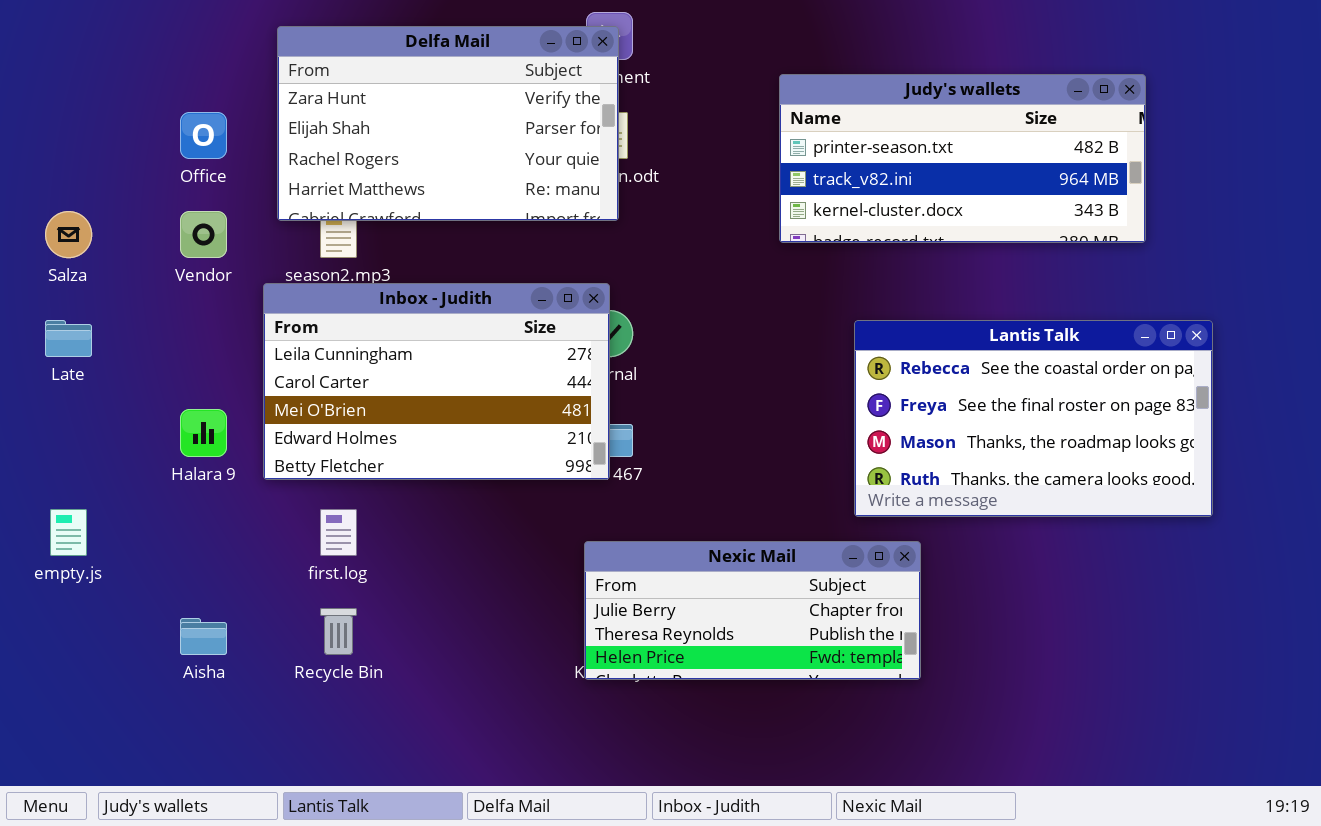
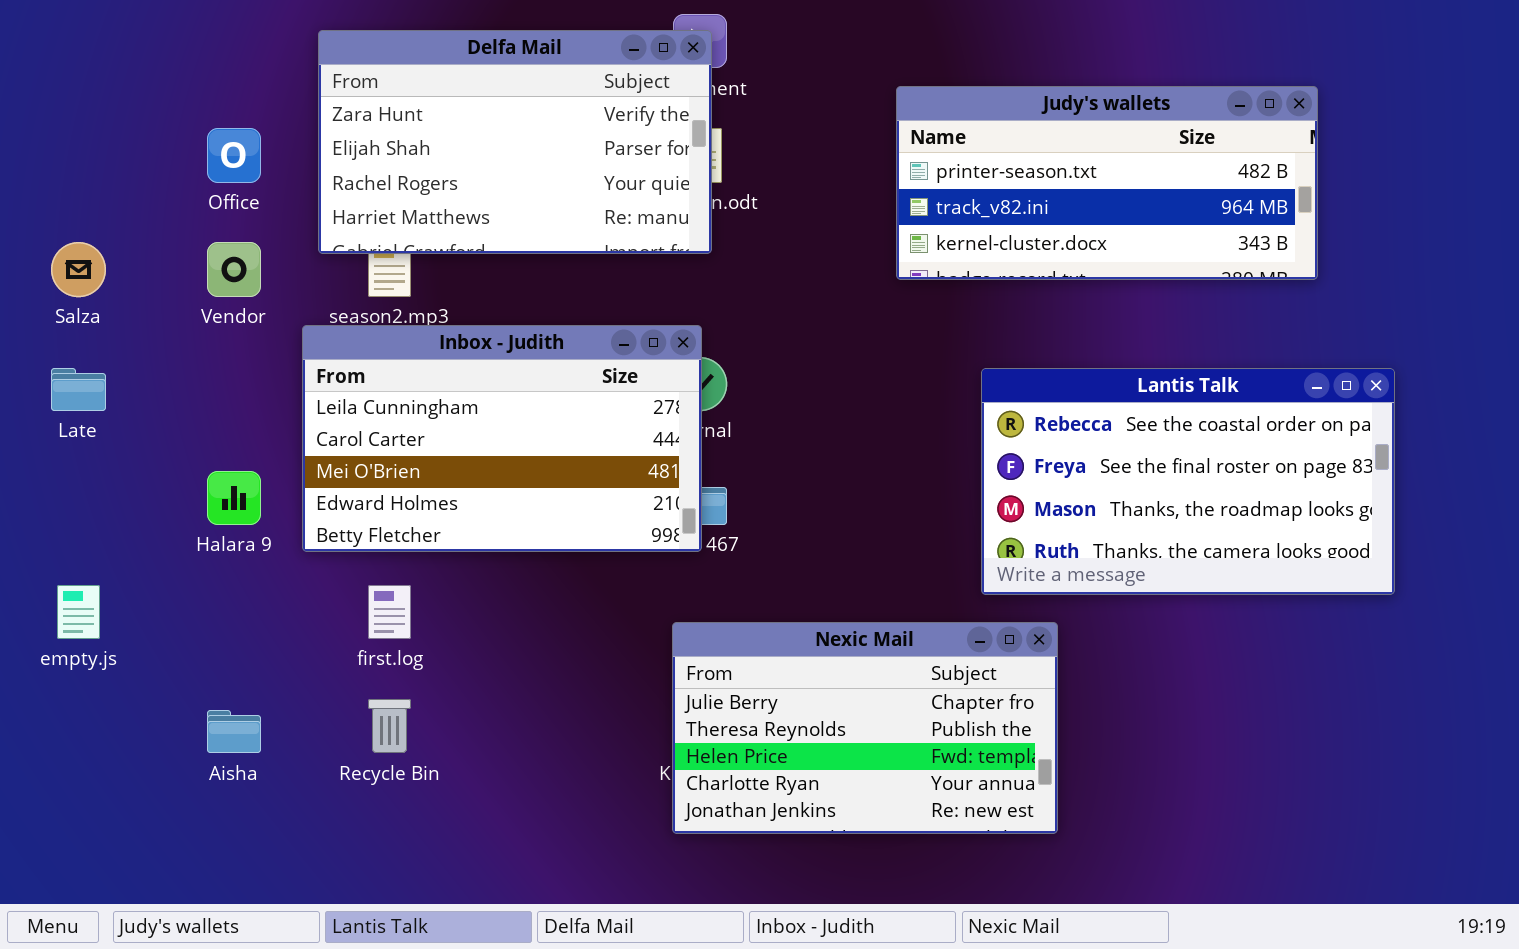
Nexic Mail: [584,541,921,680] -> [672,622,1058,834], resized

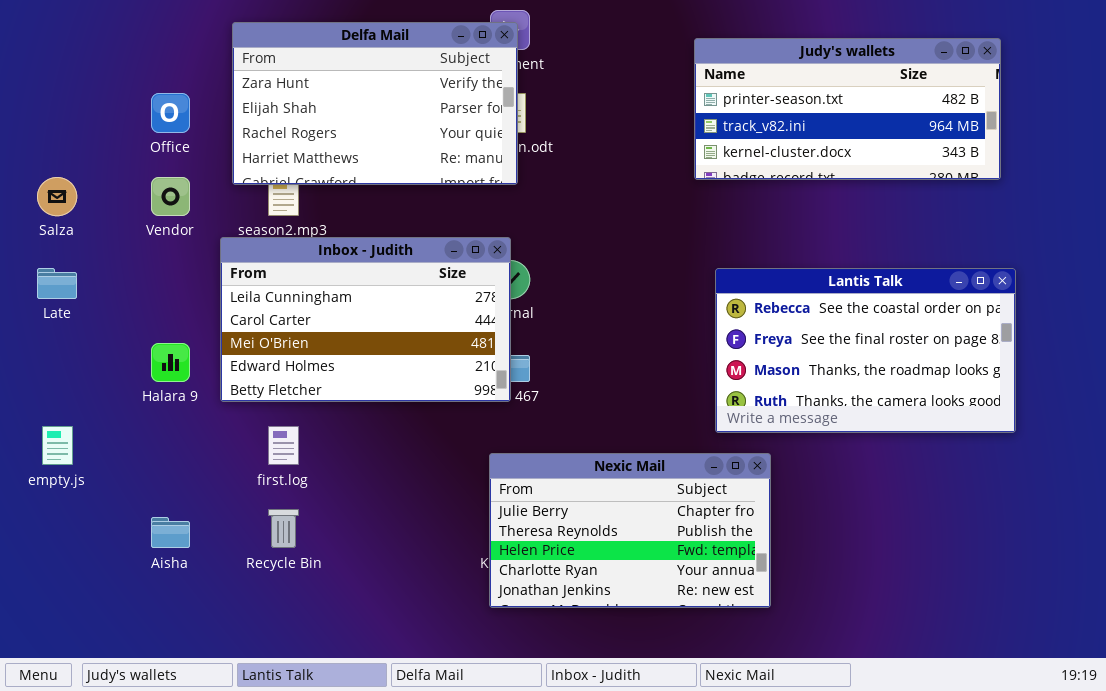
Judy's wallets: [896,86,1318,280] -> [694,38,1001,180], moved

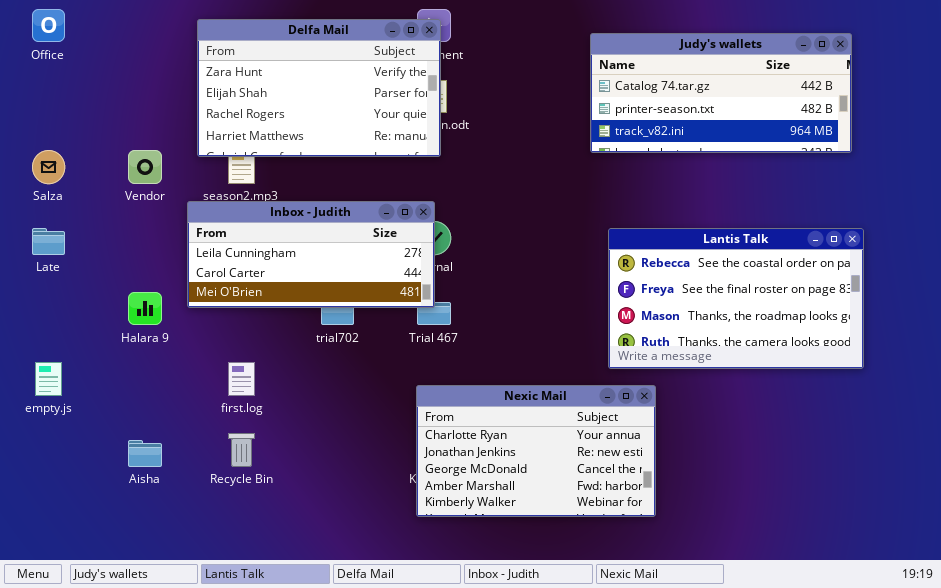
Judy's wallets: [694,38,1001,180] -> [590,33,852,153], scrolled up 1 row
Office: [151,93,190,133] -> [32,9,65,42], moved
Inbox - Judith: [220,237,511,402] -> [187,201,435,308], resized
Nexic Mail: [489,453,771,608] -> [416,385,656,517], scrolled down 3 rows

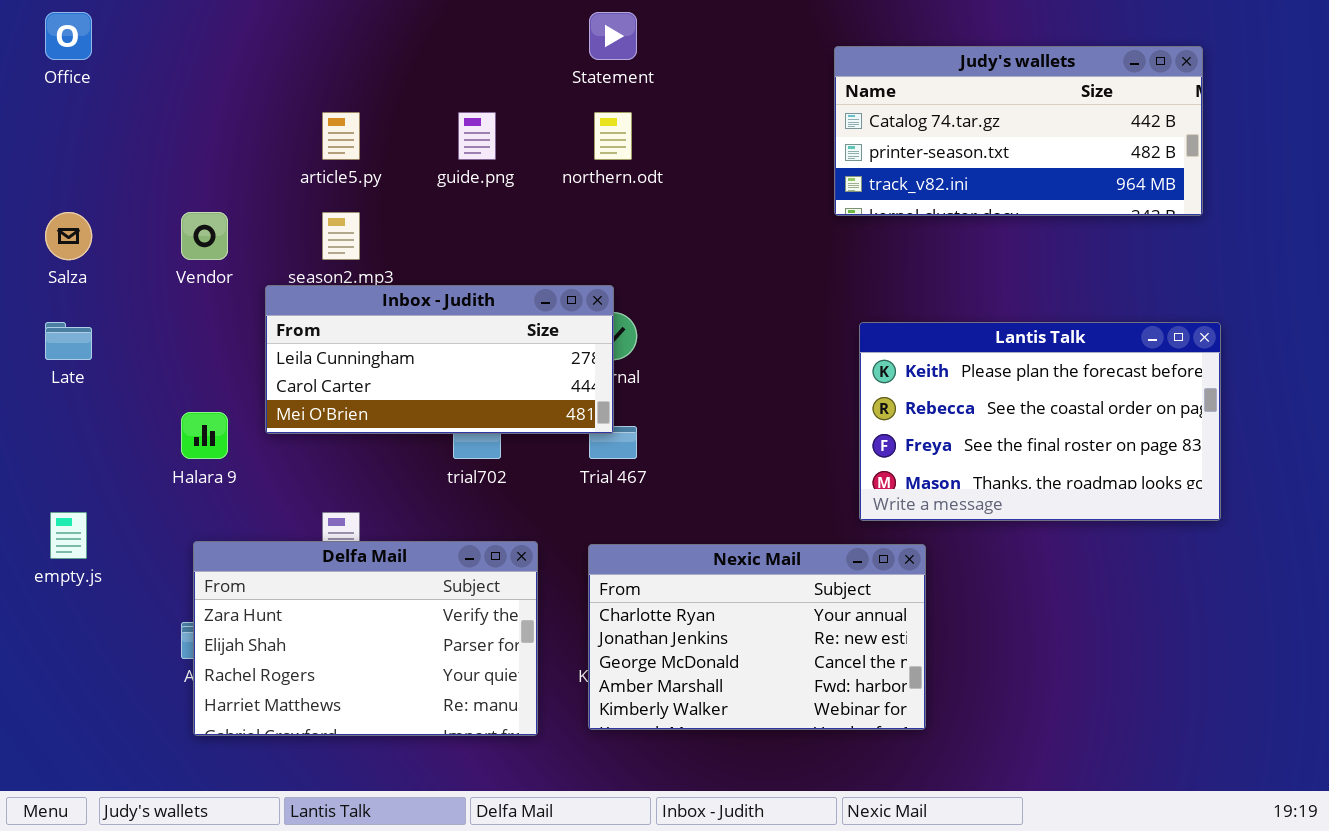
Delfa Mail: [197,19,441,157] -> [193,541,538,736], moved
Lantis Talk: [608,228,864,369] -> [859,322,1221,521], scrolled up 1 row

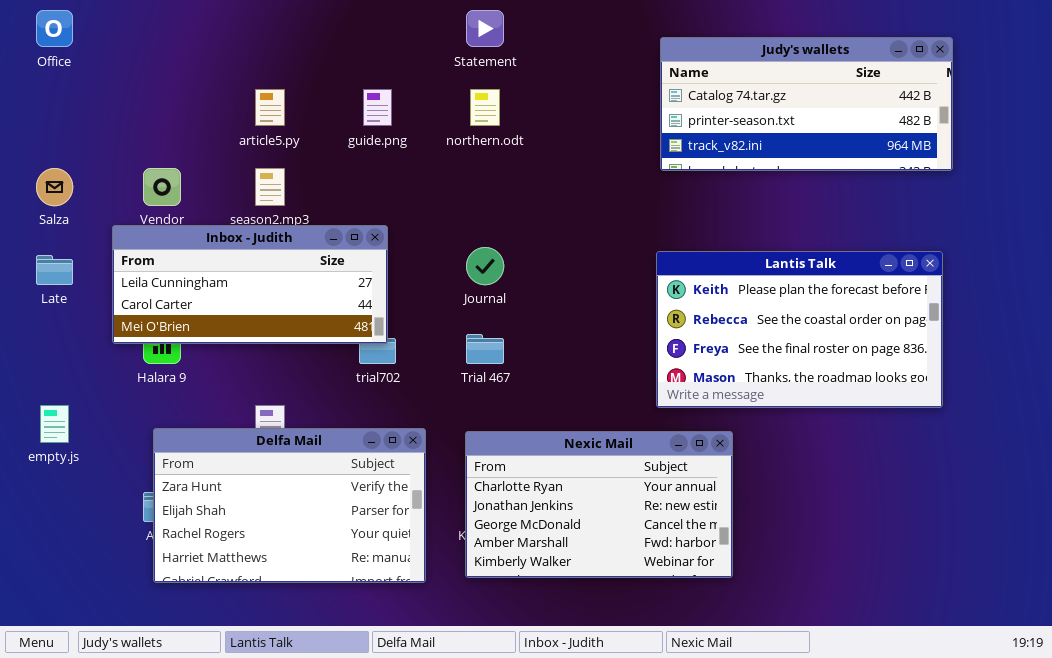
Inbox - Judith: [265,285,614,434] -> [112,225,388,344], moved
Lantis Talk: [859,322,1221,521] -> [656,251,943,408], moved

